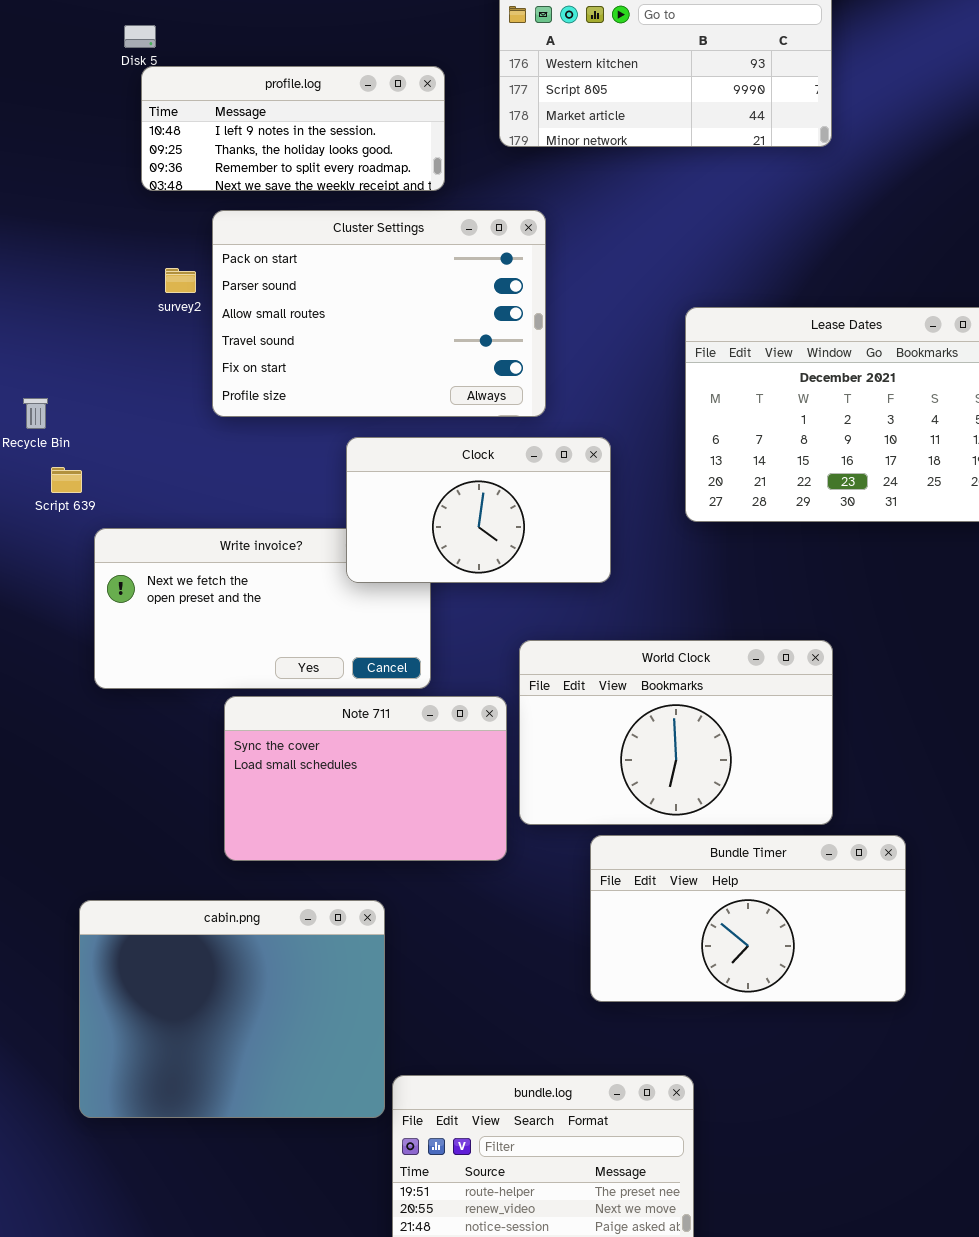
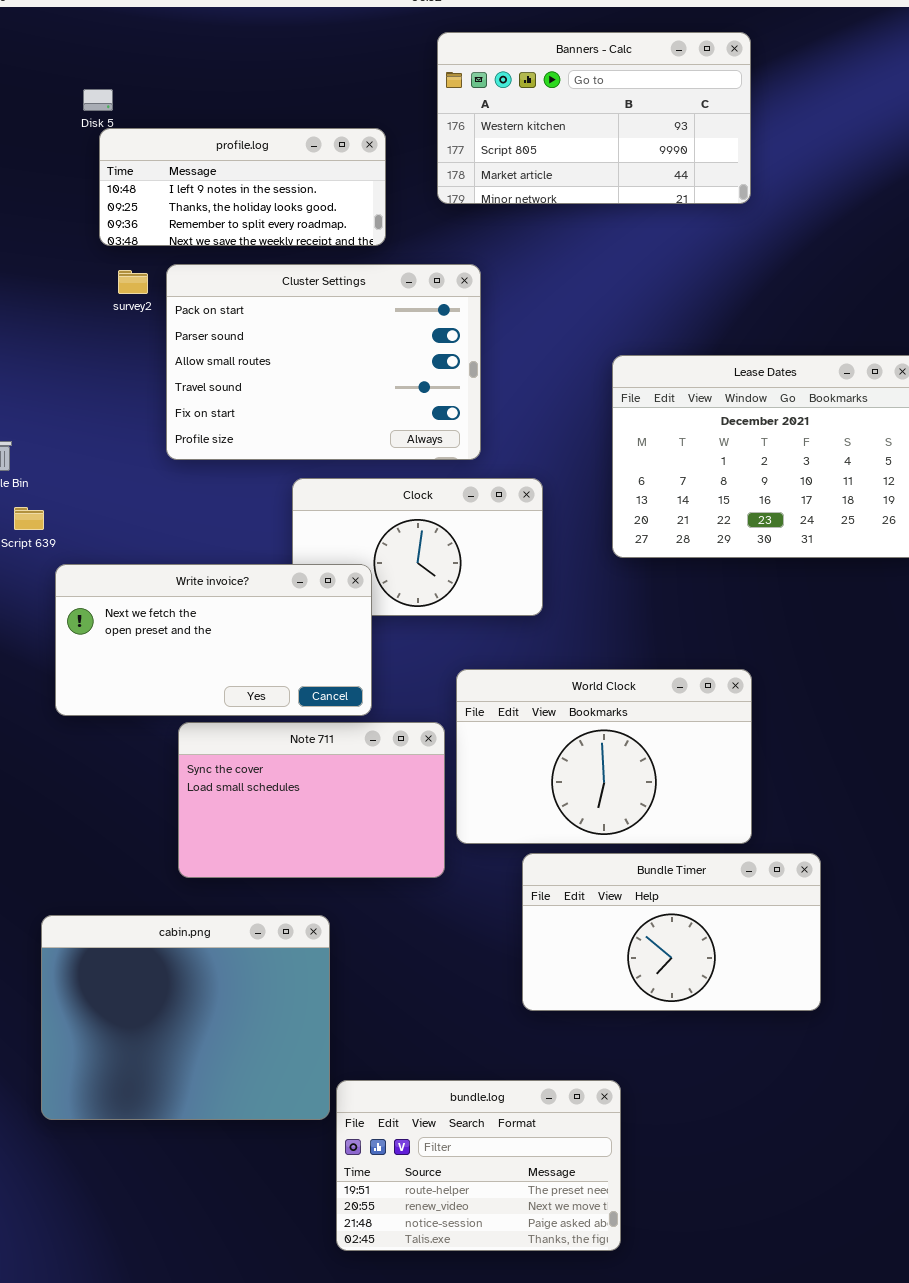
survey2: [165,268,196,293] -> [118,270,148,294], moved
Write invoice?: [94,528,431,689] -> [55,564,372,716], raised

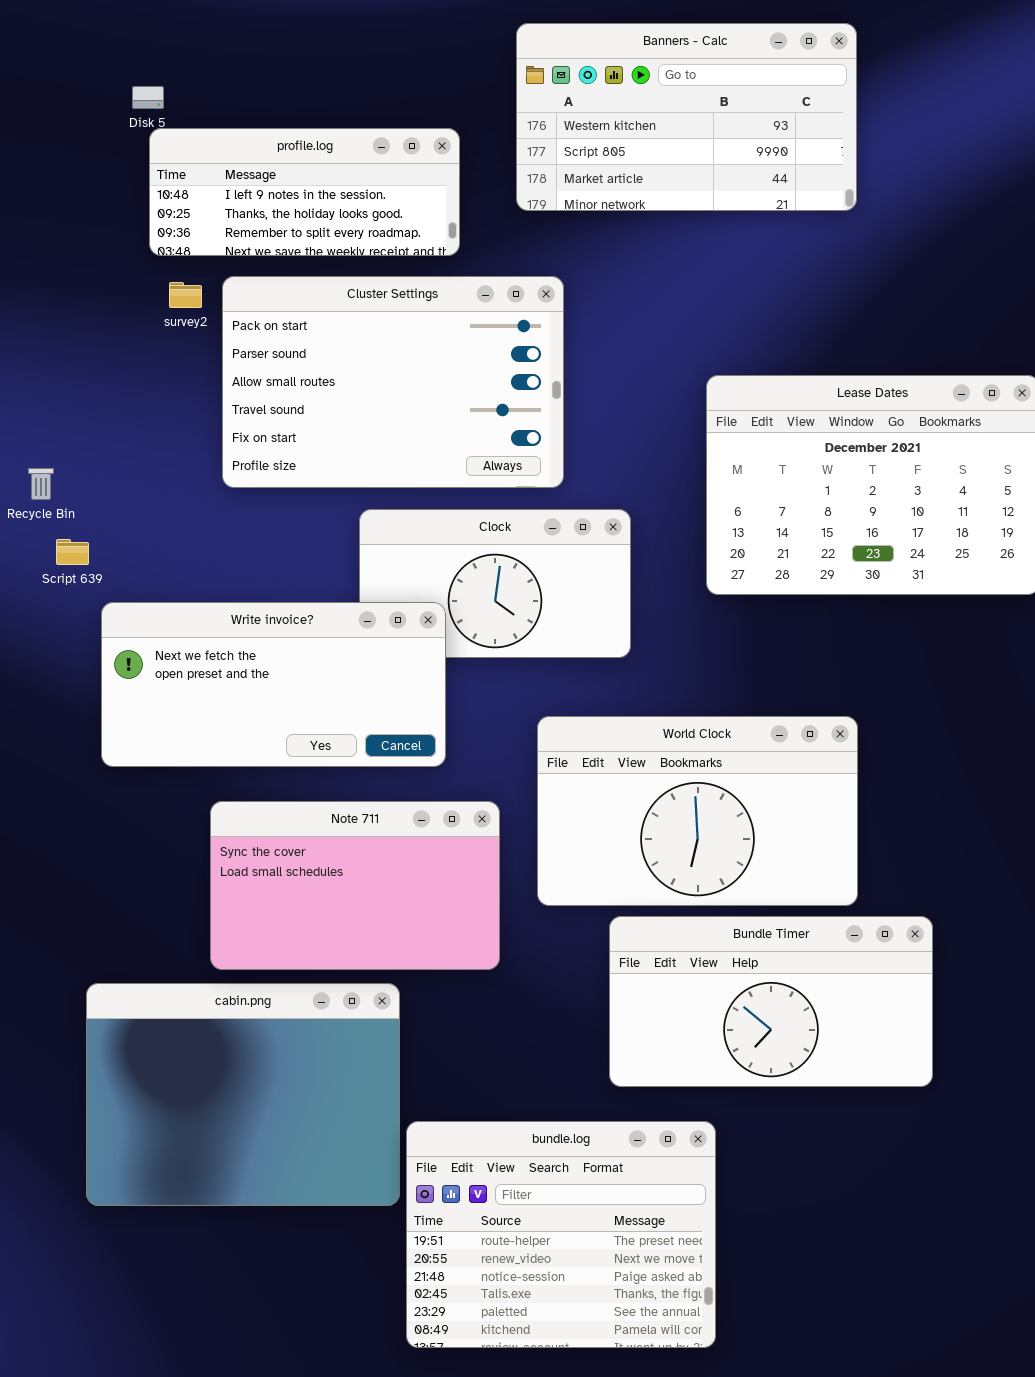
Note 711: [178,722,445,878] -> [210,801,500,970], moved
bundle.log: [336,1080,621,1251] -> [406,1121,716,1348], resized

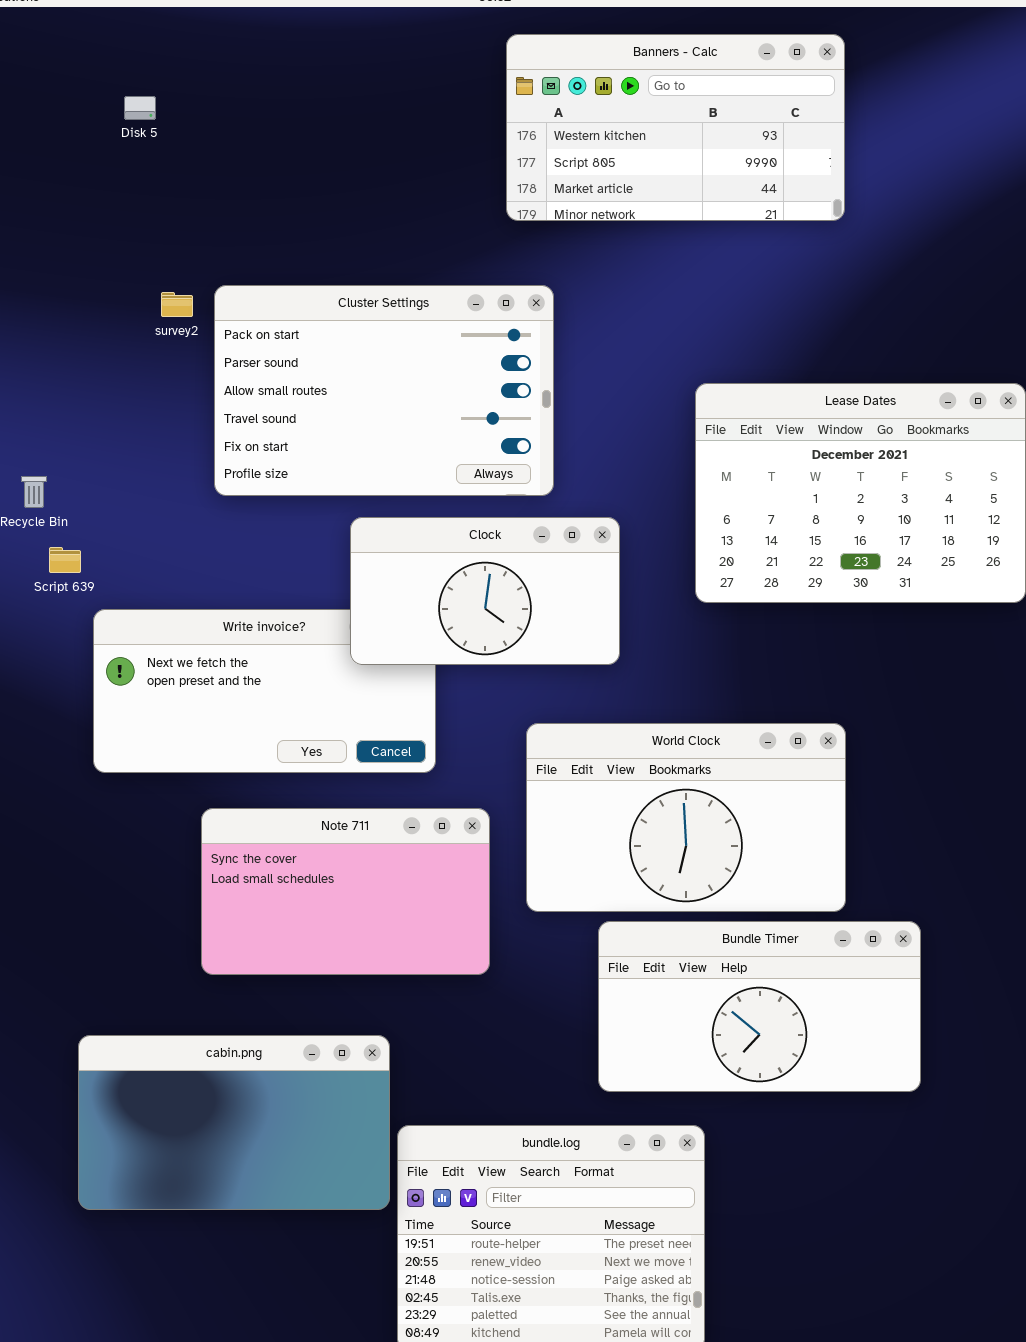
profile.log: [149,128,460,256] -> none, closed
Clock: [359,509,631,658] -> [350,517,620,665], raised
cabin.png: [86,983,400,1206] -> [78,1035,390,1210], resized

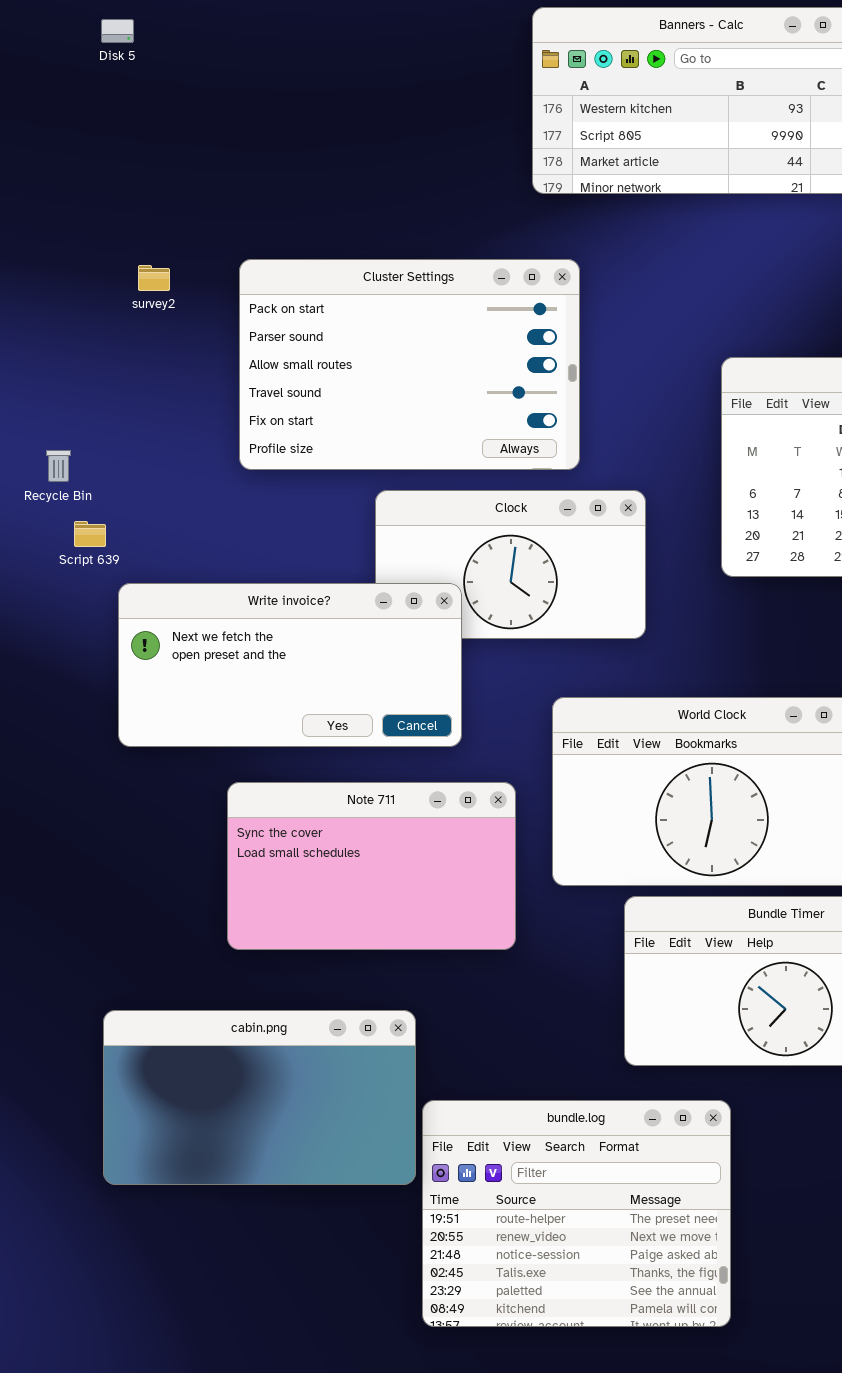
Disk 5: [124,96,156,120] -> [101,19,134,43], moved
survey2: [161,292,193,317] -> [138,265,170,291], moved
Write invoice?: [93,609,436,773] -> [118,583,462,747], raised

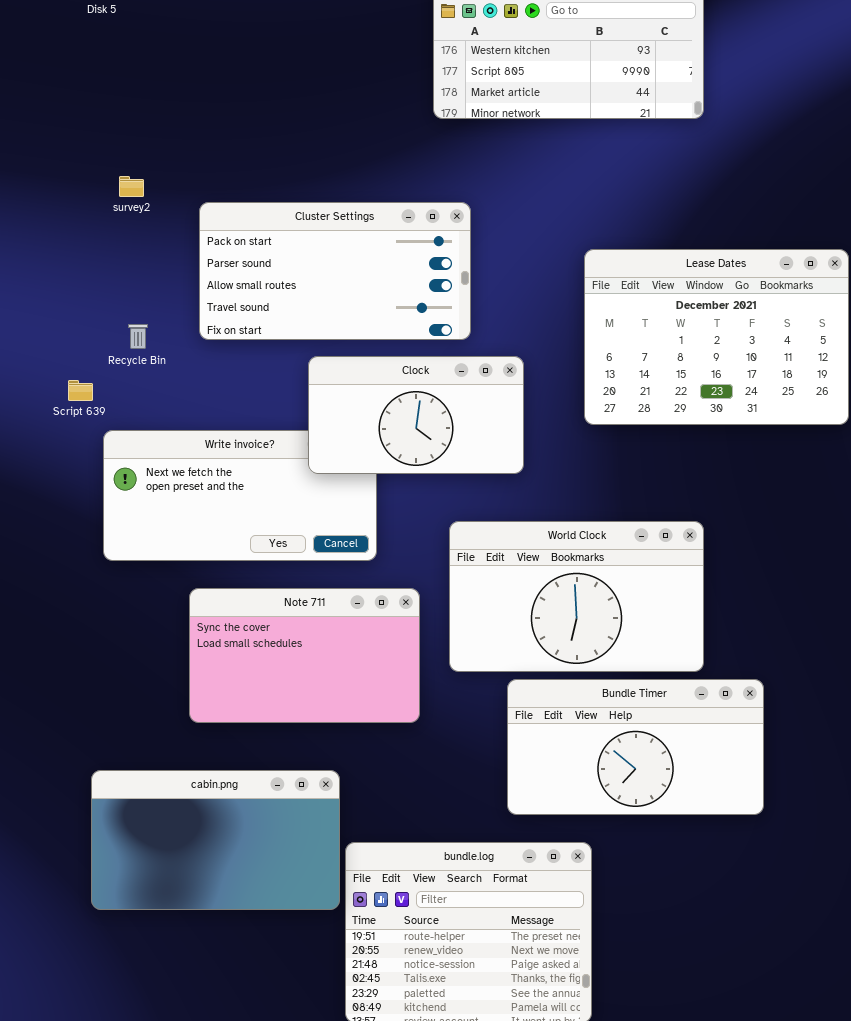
Cluster Settings: [239,259,580,470] -> [199,202,471,340], resized
Recycle Bin: [46,450,71,482] -> [128,324,148,349], moved
Clock: [375,490,646,639] -> [308,356,524,474], raised

